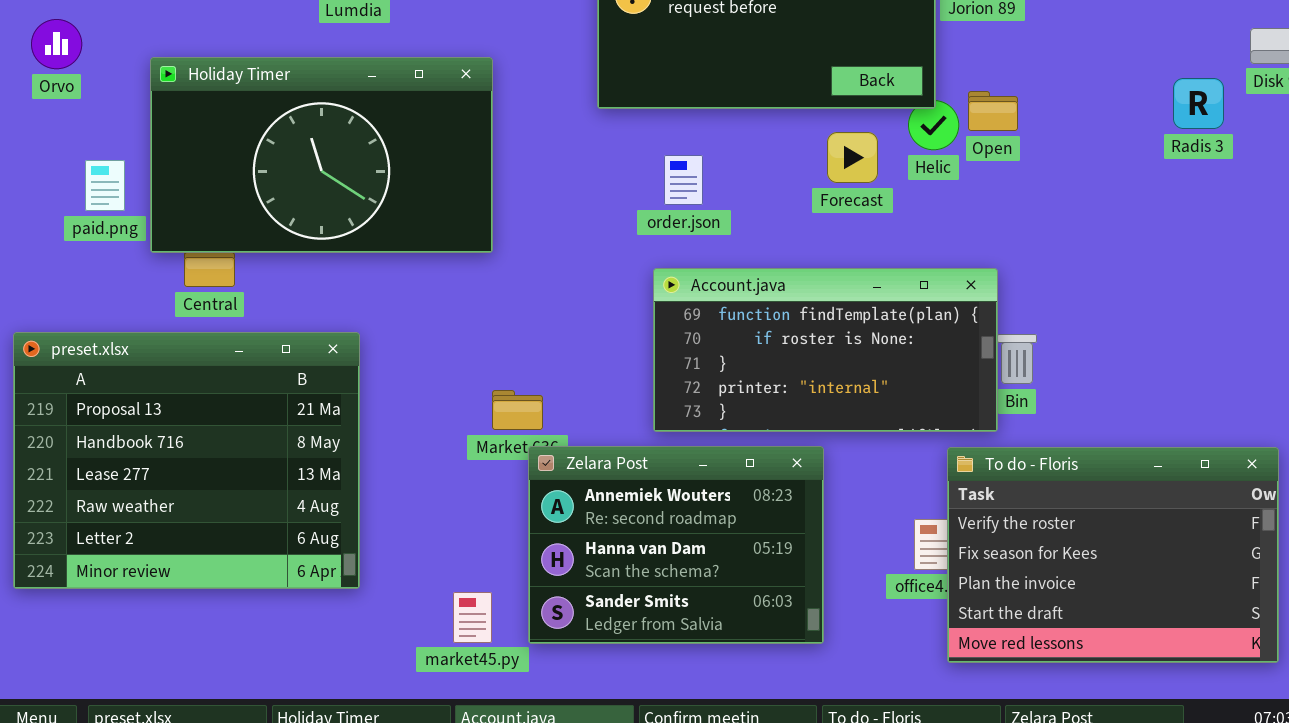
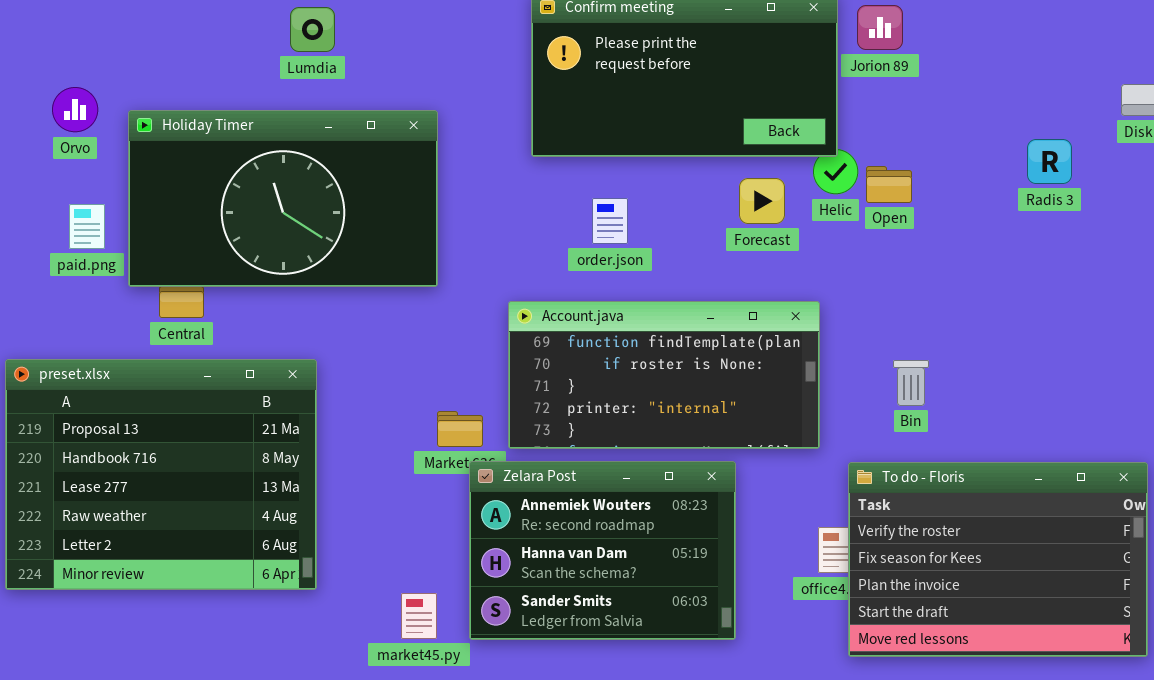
Orvo: [31,19,82,69] -> [52,87,98,132], moved
Radis 3: [1173,78,1224,129] -> [1027,139,1072,184], moved
Open: [968,91,1018,131] -> [866,166,912,203], moved
Account.java: [653,268,998,432] -> [508,301,820,449], moved

